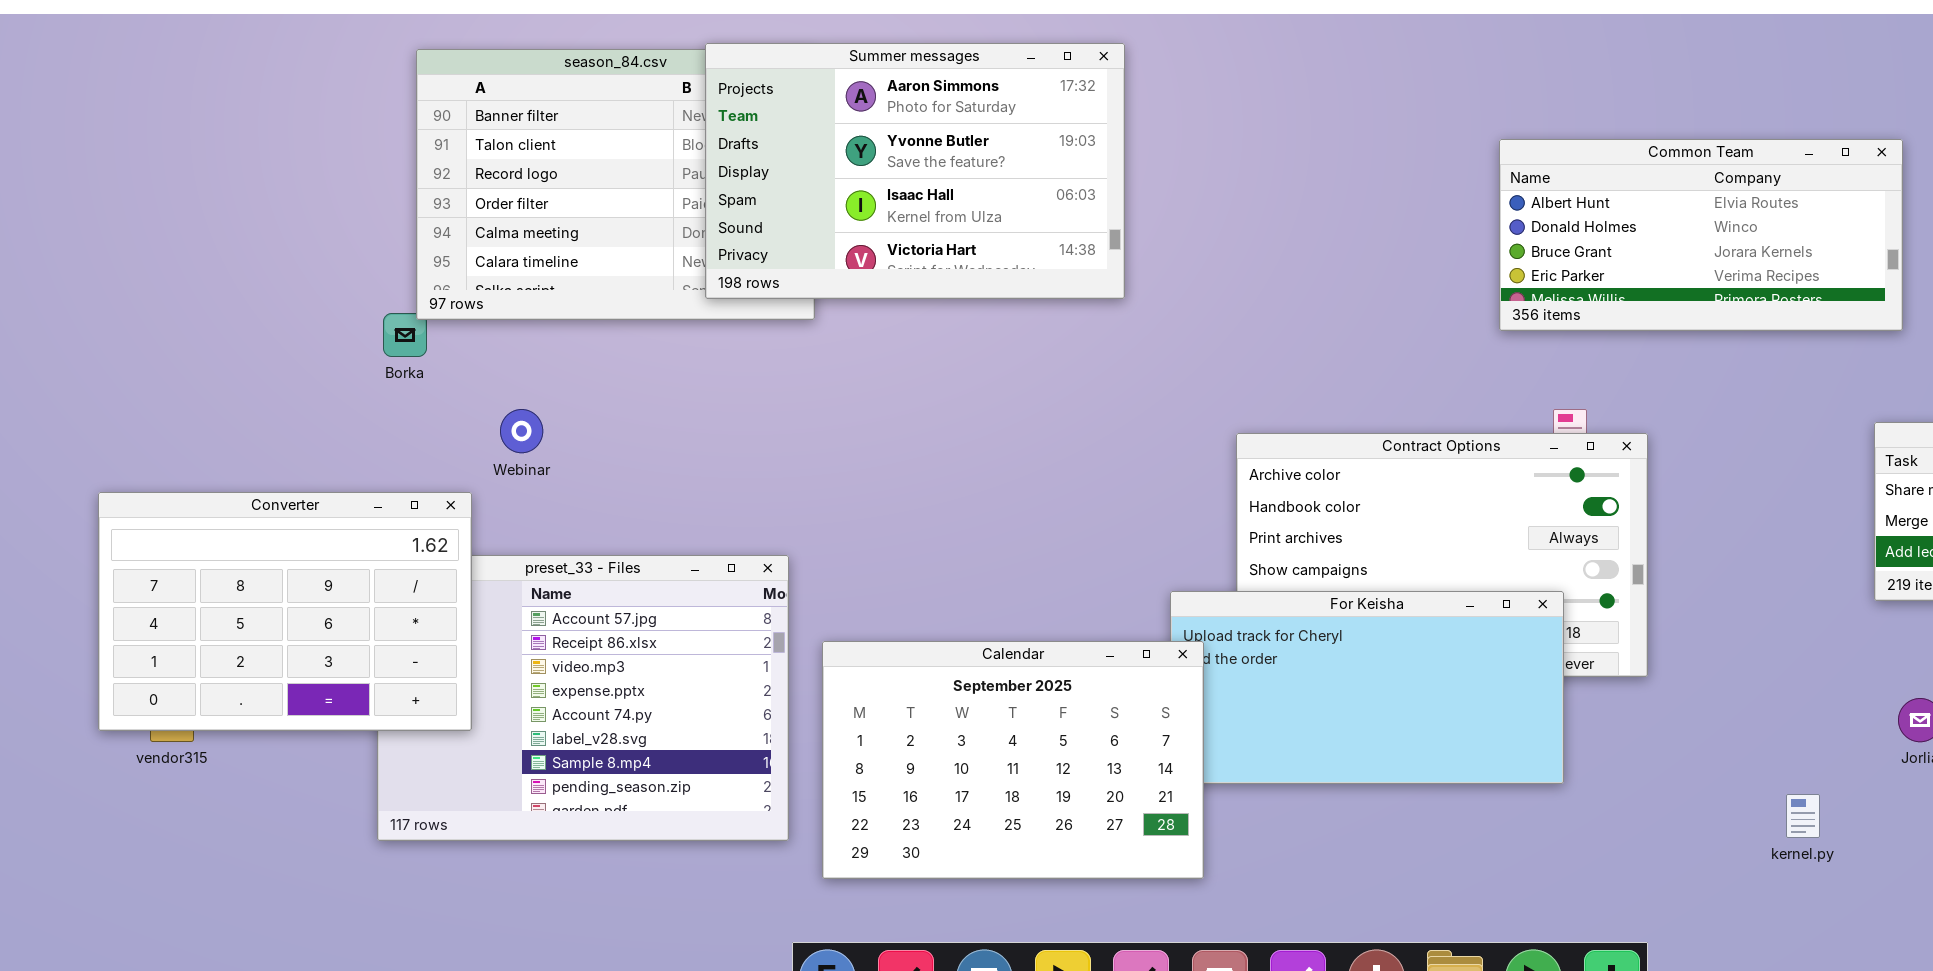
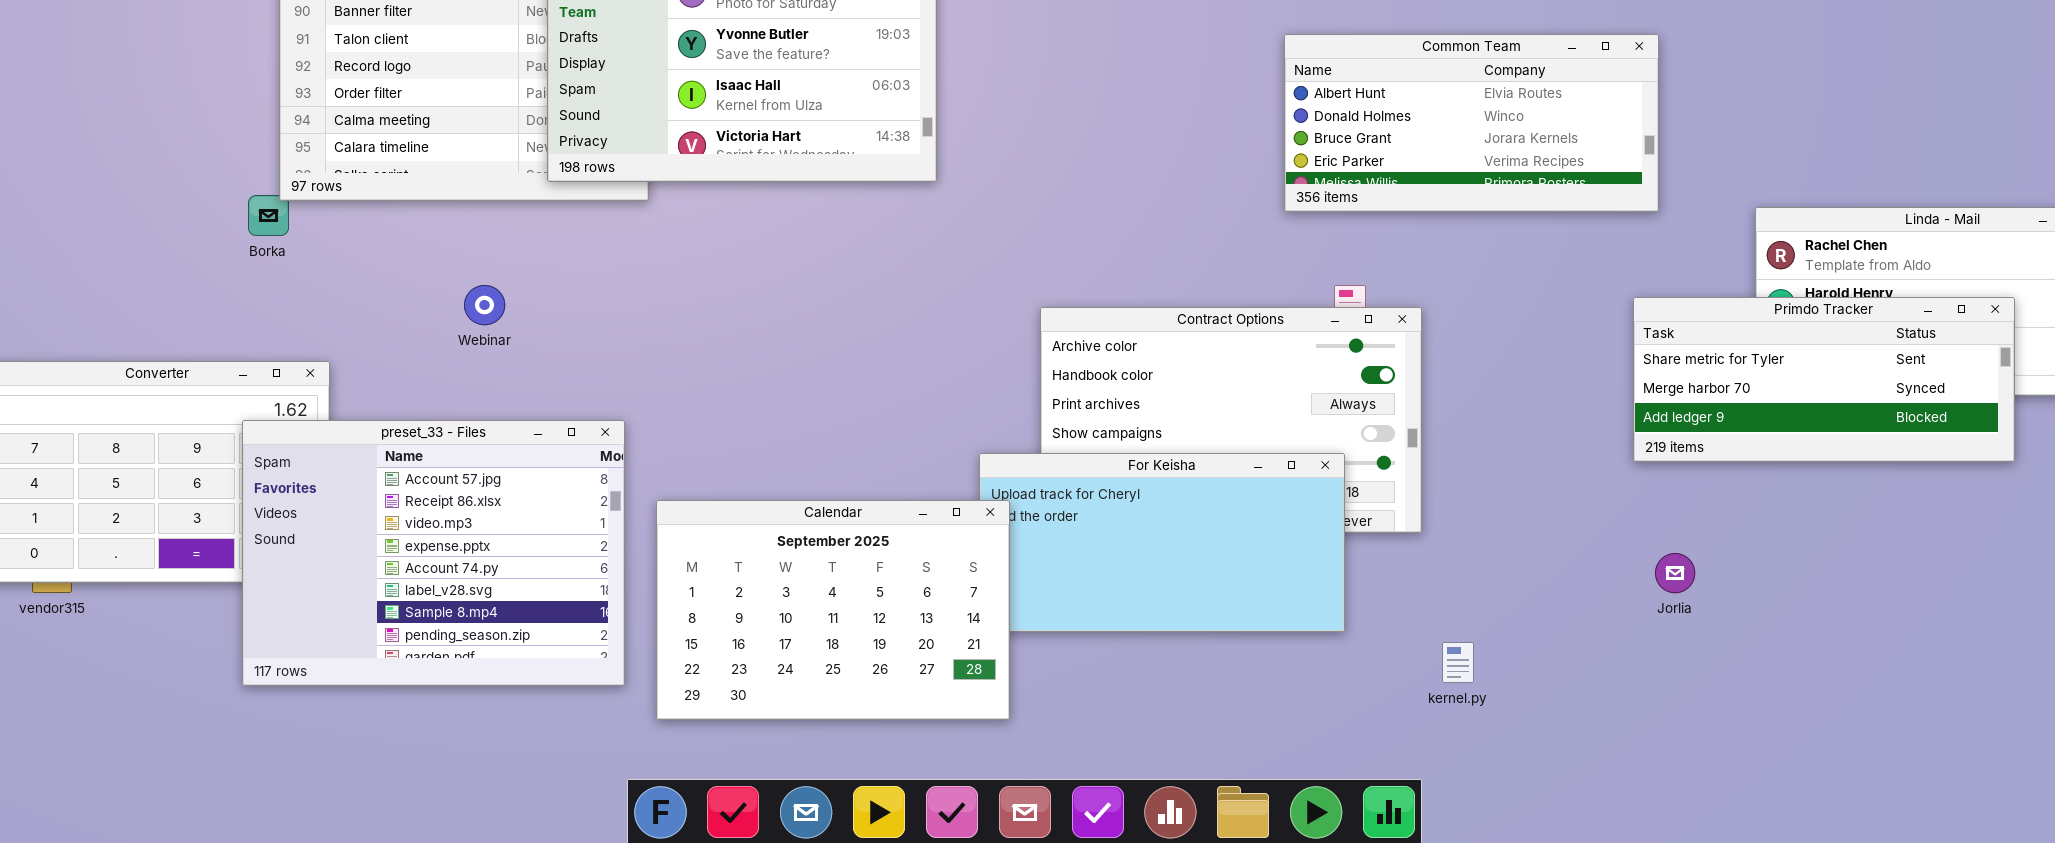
Webinar: [500,409,543,453] -> [464,285,505,325], moved
preset_33 - Files: [377,555,789,841] -> [242,420,625,686], raised
kernel.py: [1786,794,1820,838] -> [1442,642,1474,683], moved

